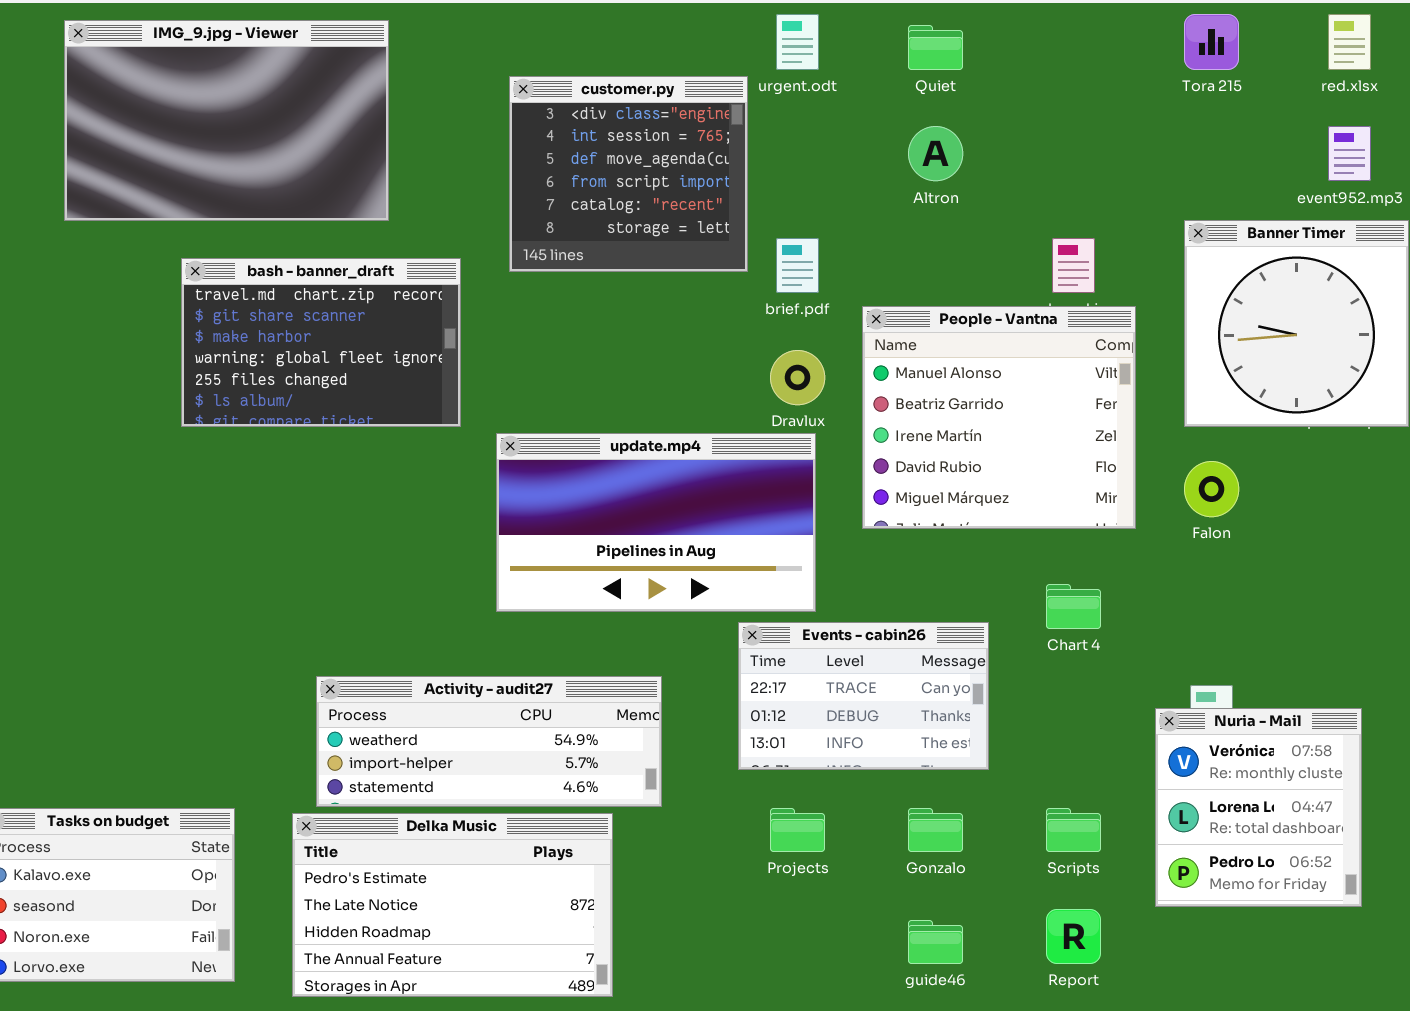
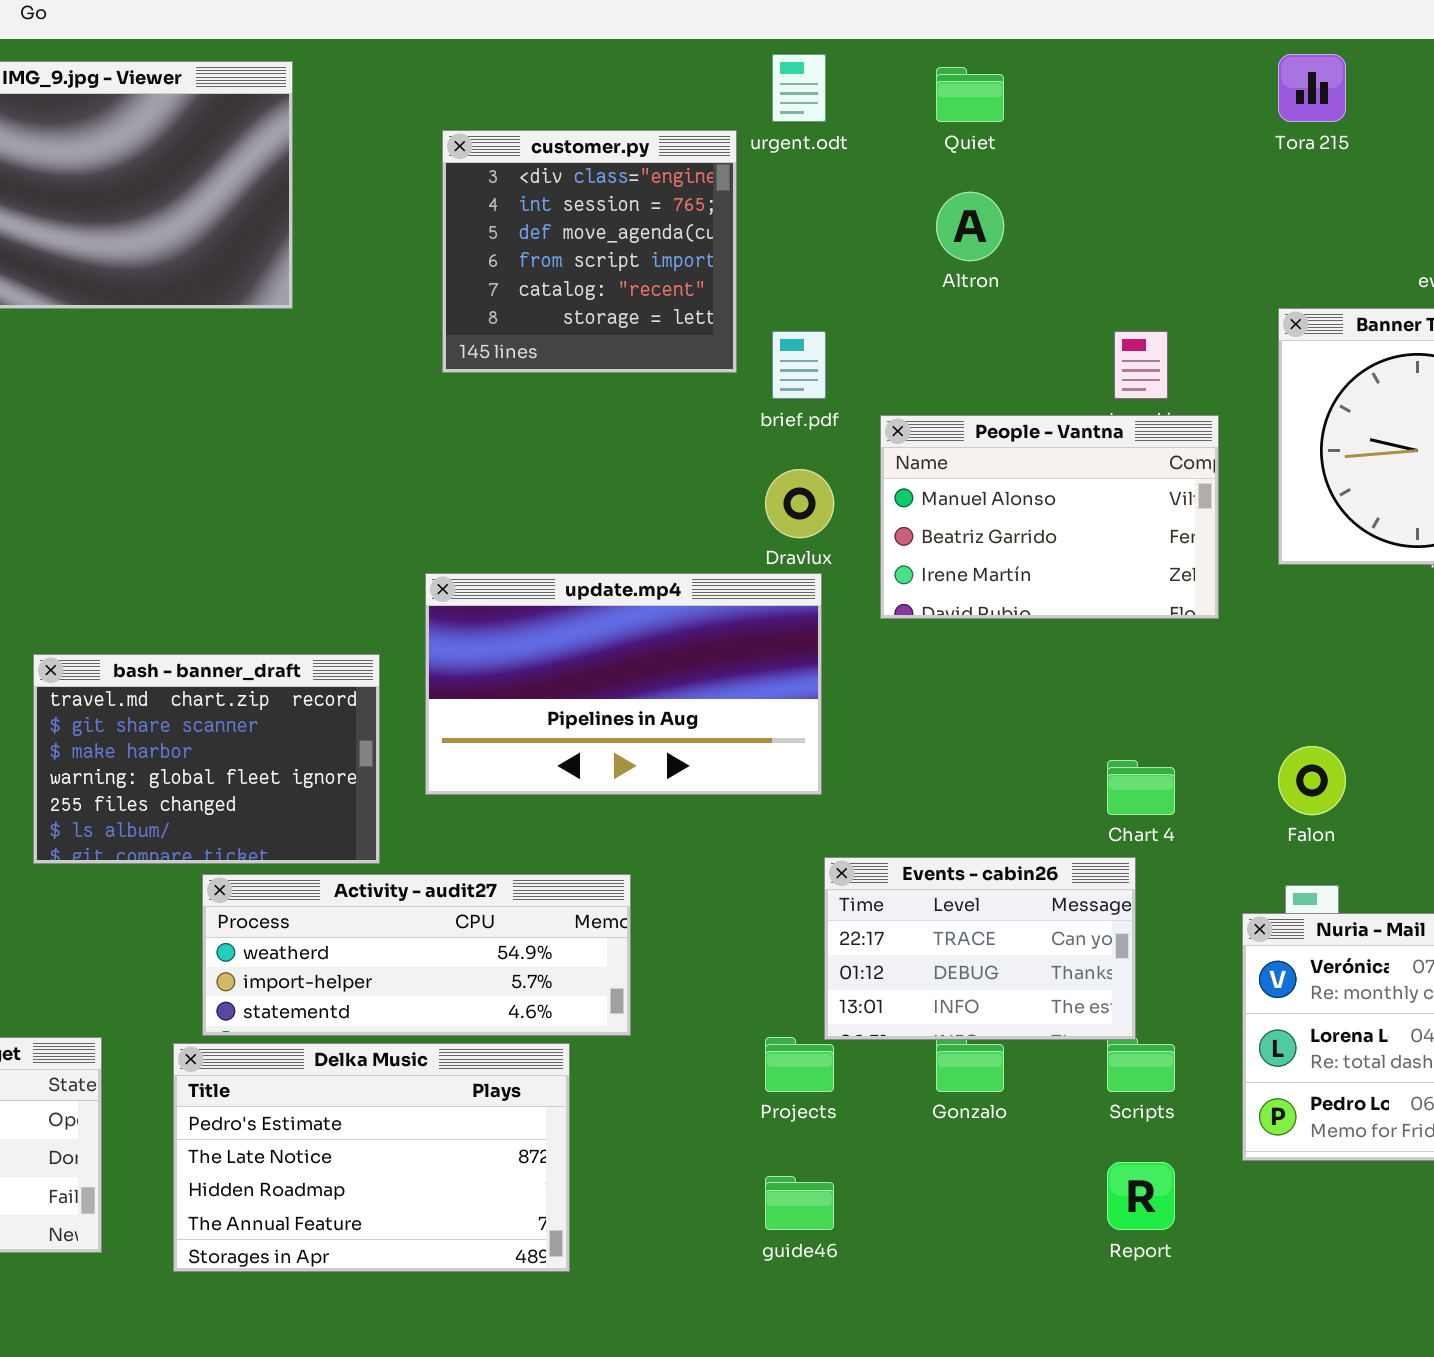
bash - banner_draft: [181,258,461,427] -> [33,654,380,864], moved
People - Vantna: [862,306,1136,529] -> [880,415,1219,619], resized
Falon: [1184,461,1239,517] -> [1278,746,1346,815], moved
Events - cabin26: [738,622,989,770] -> [824,857,1136,1040], moved
guide46: [908,920,963,964] -> [765,1176,834,1230], moved

